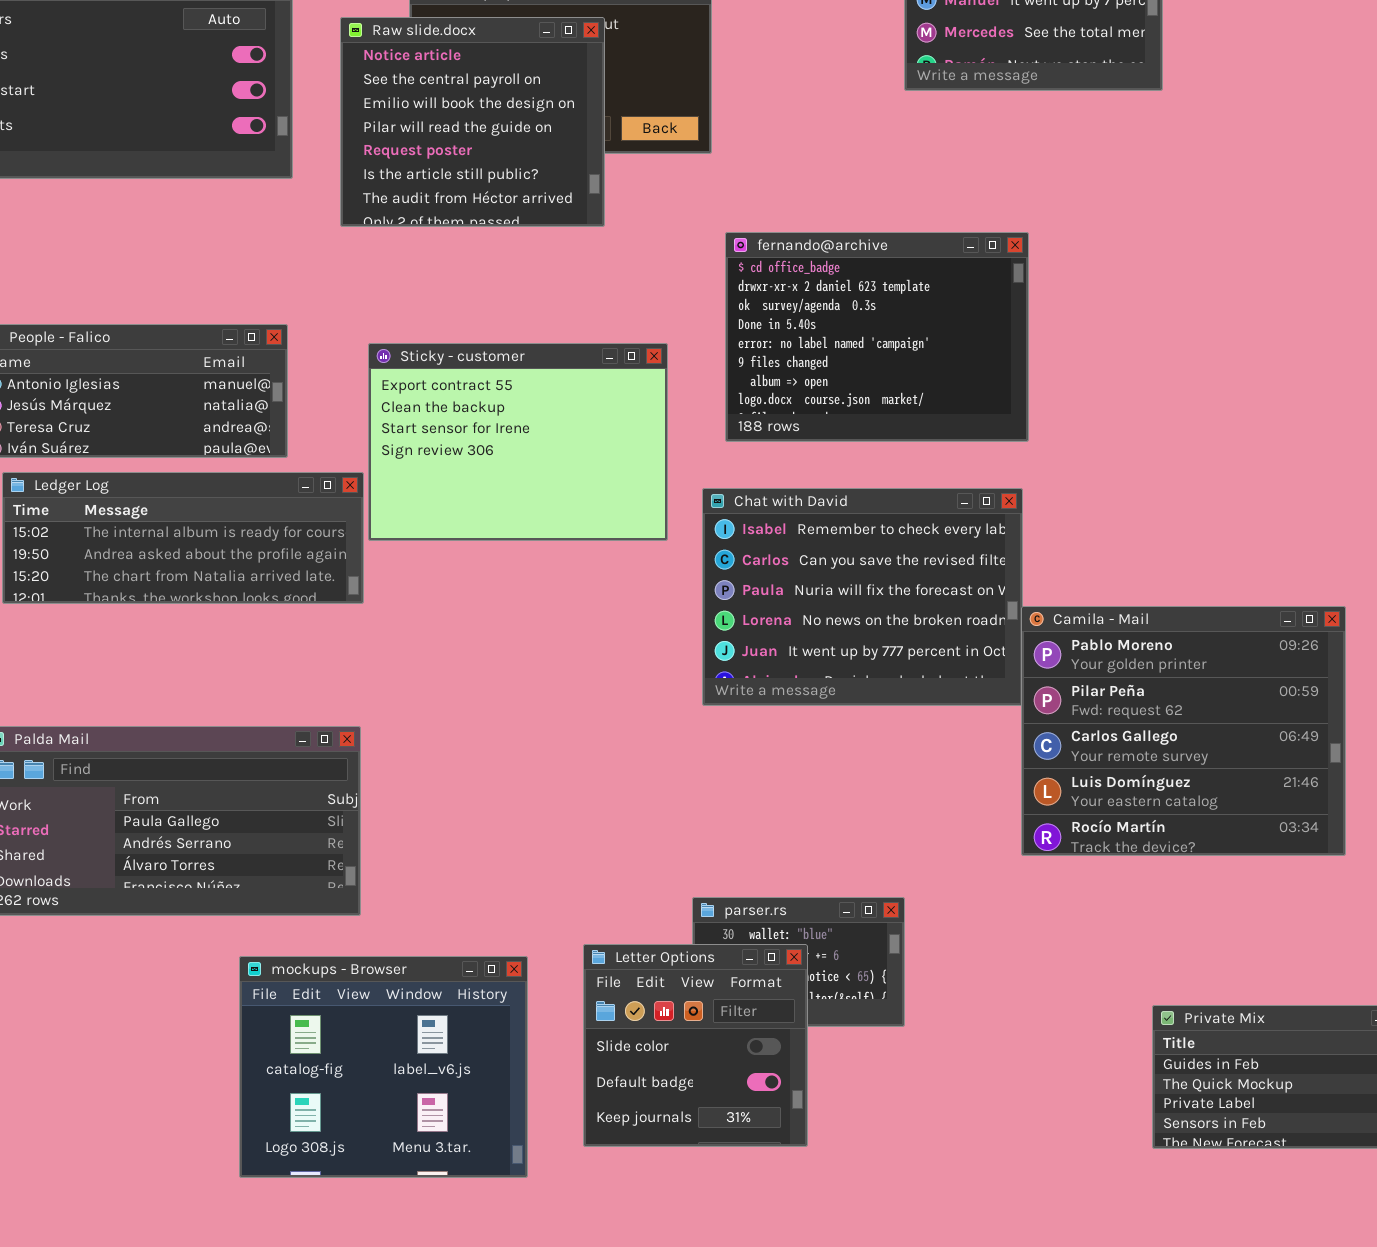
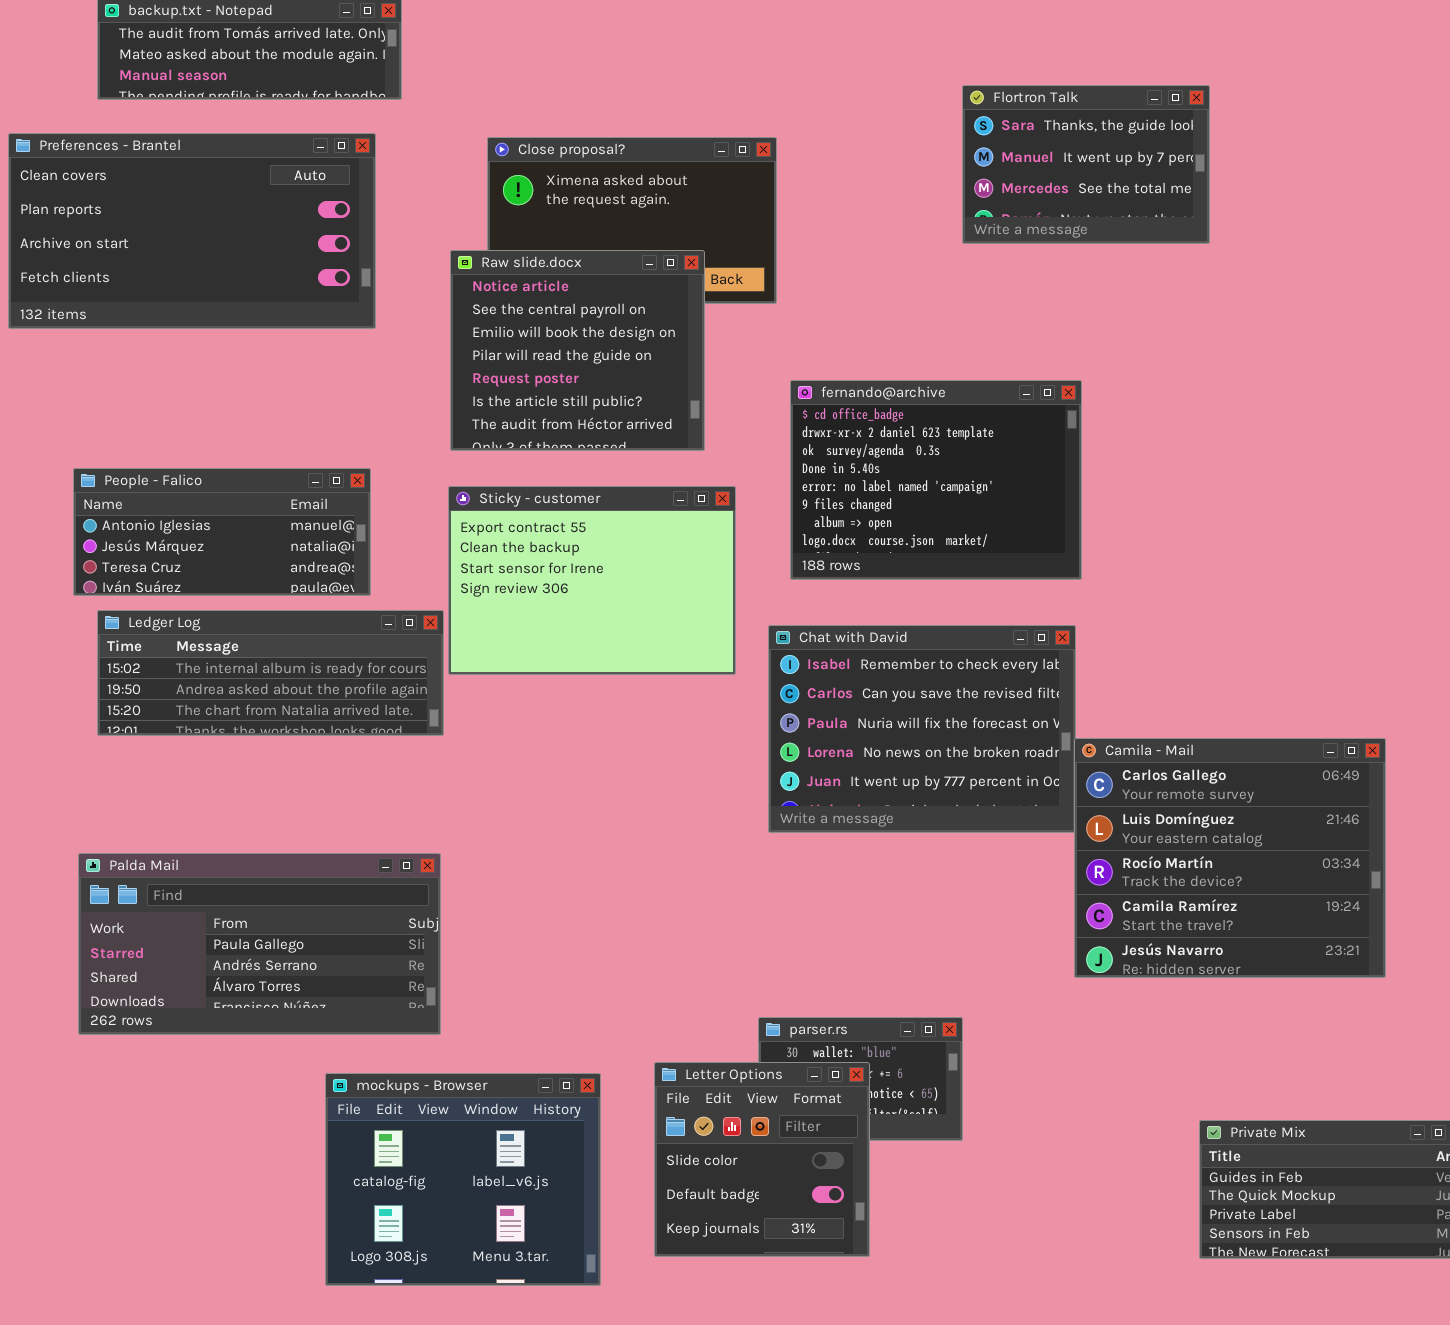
Raw slide.docx: [340,17,605,227] -> [450,250,705,451], moved
Camila - Mail: [1021,606,1346,856] -> [1074,738,1386,978], scrolled down 2 rows

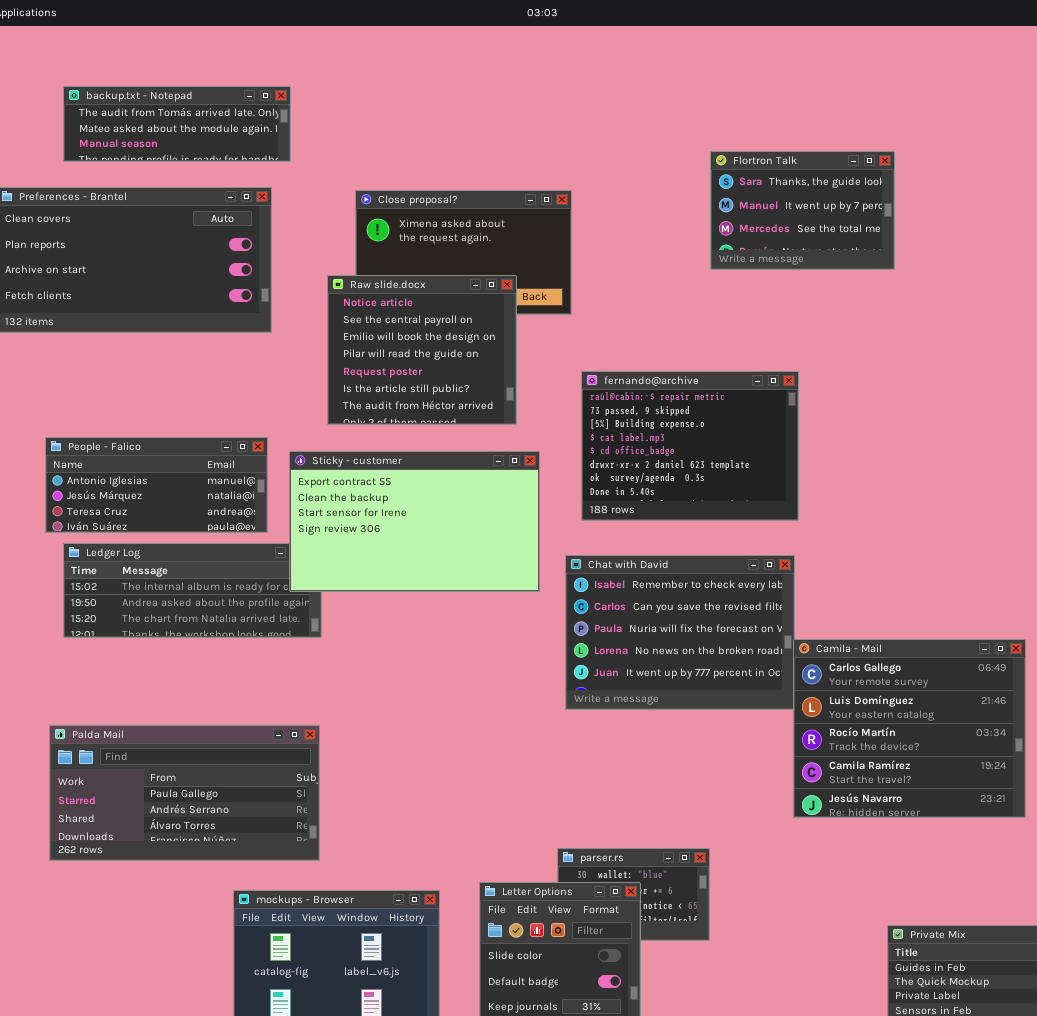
fernando@archive: [790,380,1082,580] -> [581,371,799,521], scrolled up 4 rows
Sticky - customer: [448,486,736,675] -> [289,451,540,592], resized

